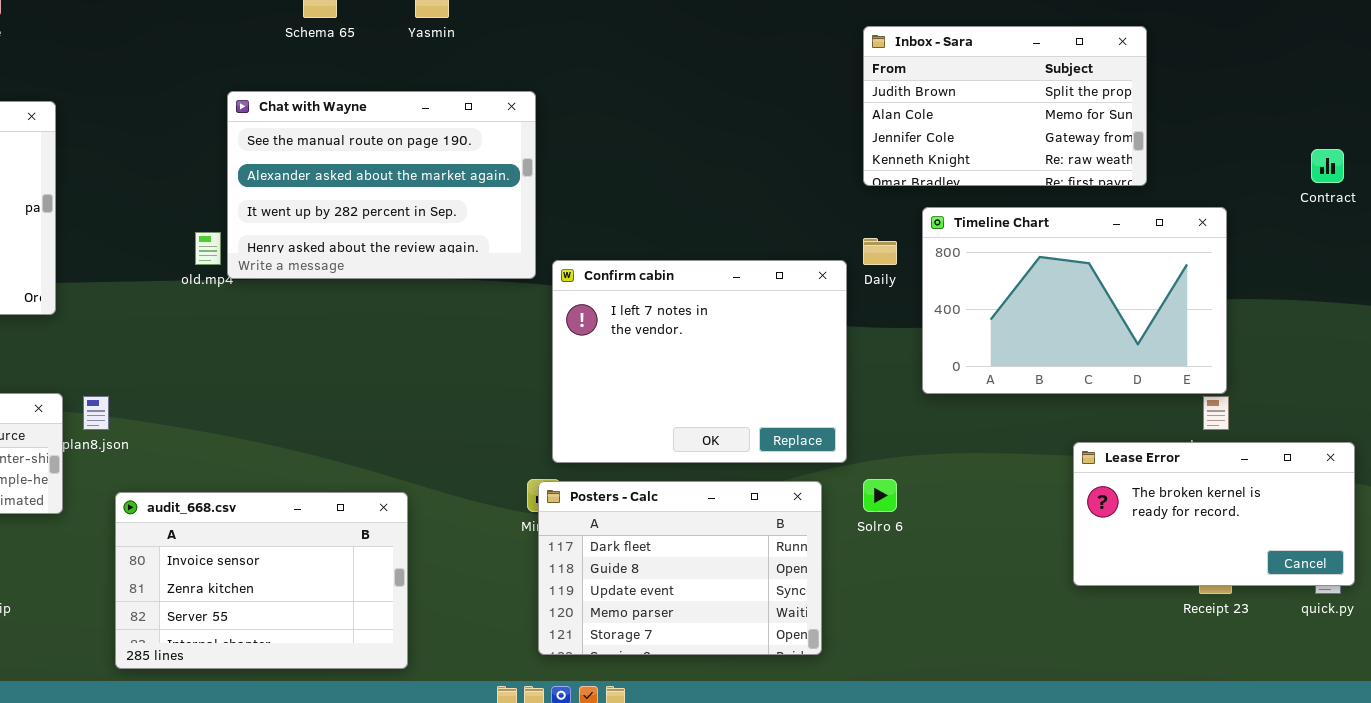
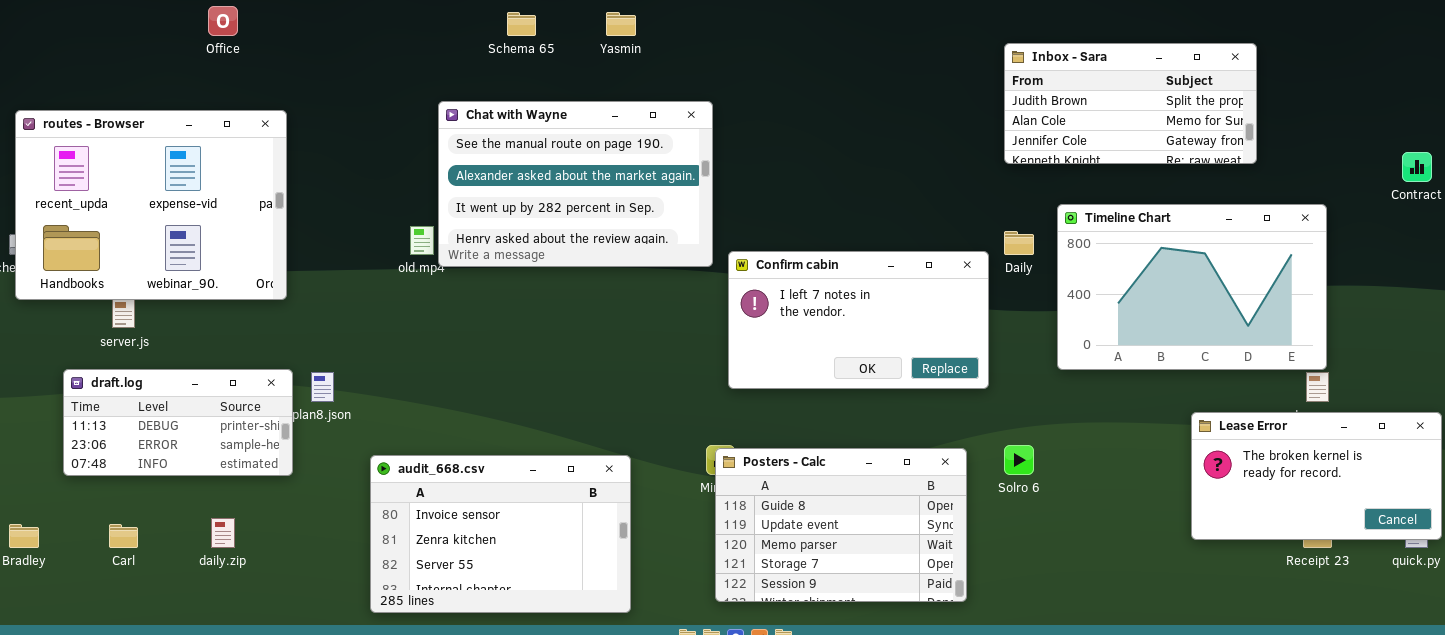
Inbox - Sara: [863,26,1147,186] -> [1004,43,1257,164], resized
Confirm cabin: [552,260,847,463] -> [728,251,989,389], resized
Posters - Calc: [538,481,822,655] -> [715,448,967,602], scrolled down 1 row
audit_668.csv: [115,492,408,669] -> [370,455,631,613], moved

